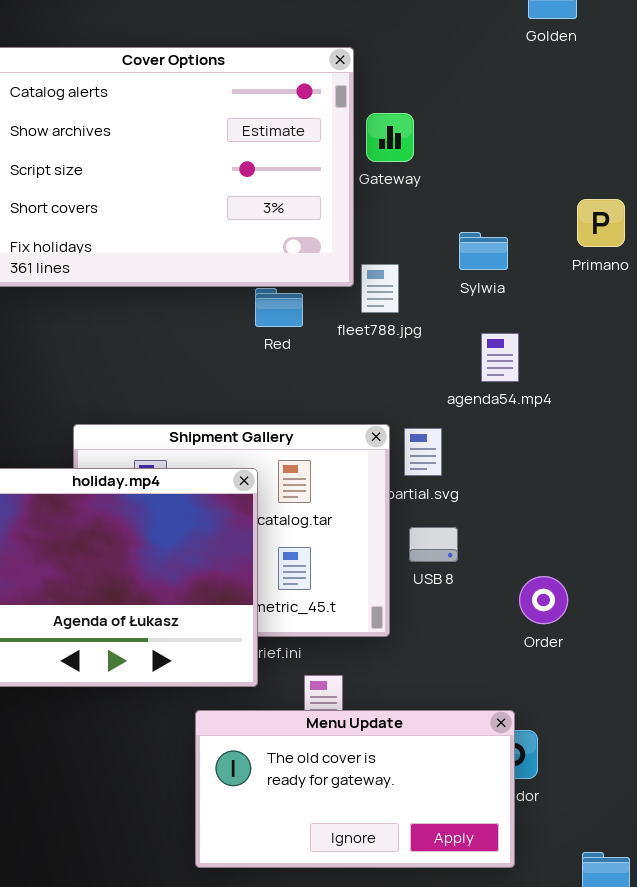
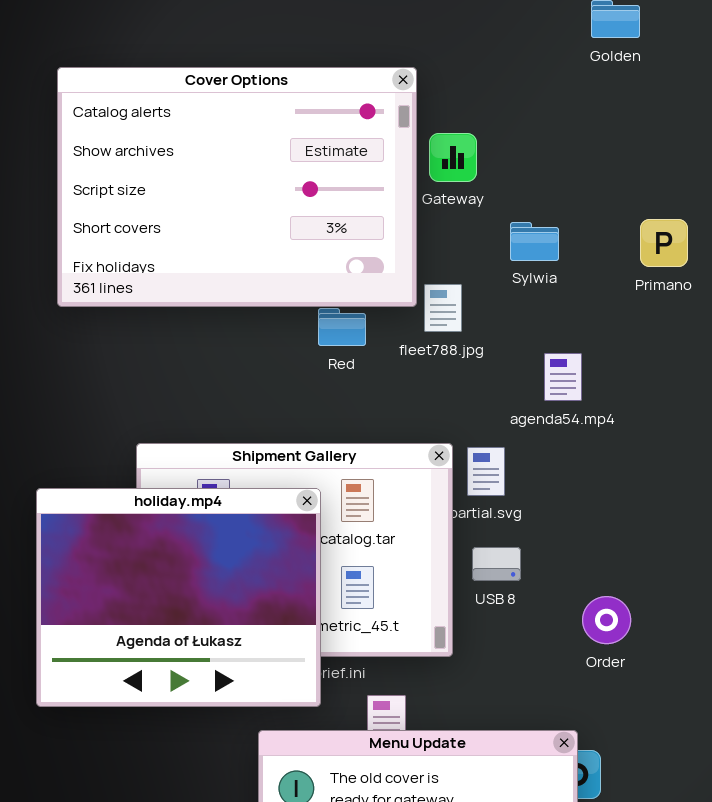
Sylwia: [459,232,508,270] -> [510,222,559,261], moved

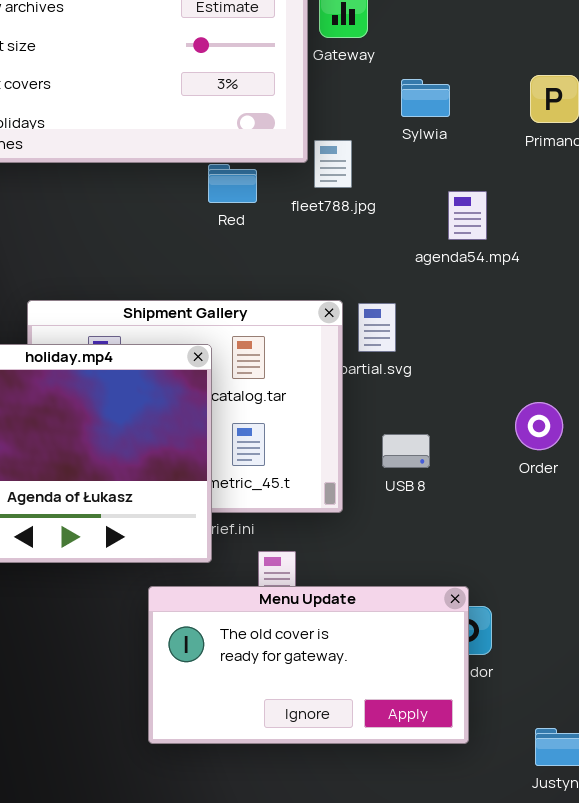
agenda54.mp4: [544,353,582,401] -> [448,191,487,240], moved
USB 8: [472,547,521,581] -> [382,434,430,468], moved
Order: [582,596,631,644] -> [515,402,563,450], moved

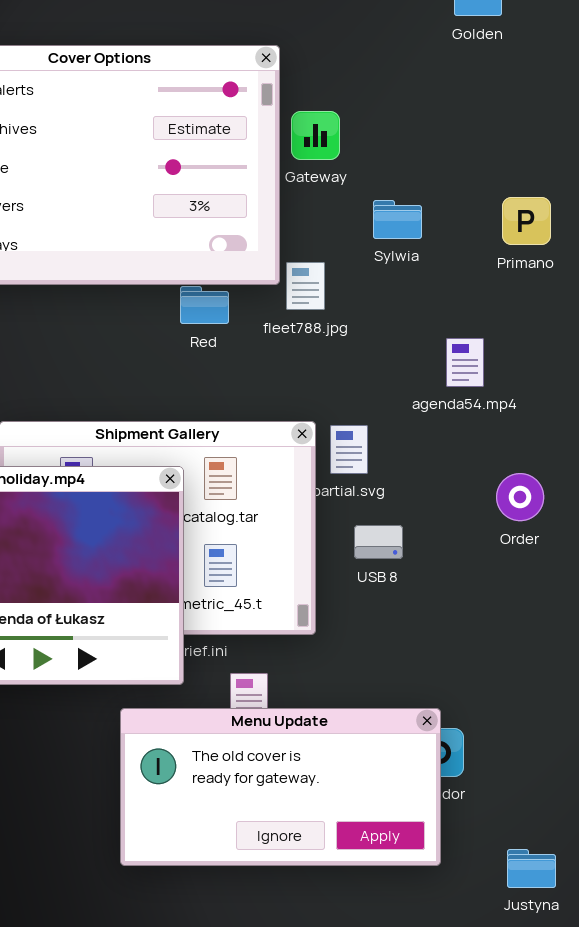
agenda54.mp4: [448,191,487,240] -> [446,338,484,387], moved
Order: [515,402,563,450] -> [496,473,544,521], moved
USB 8: [382,434,430,468] -> [354,525,403,559], moved

